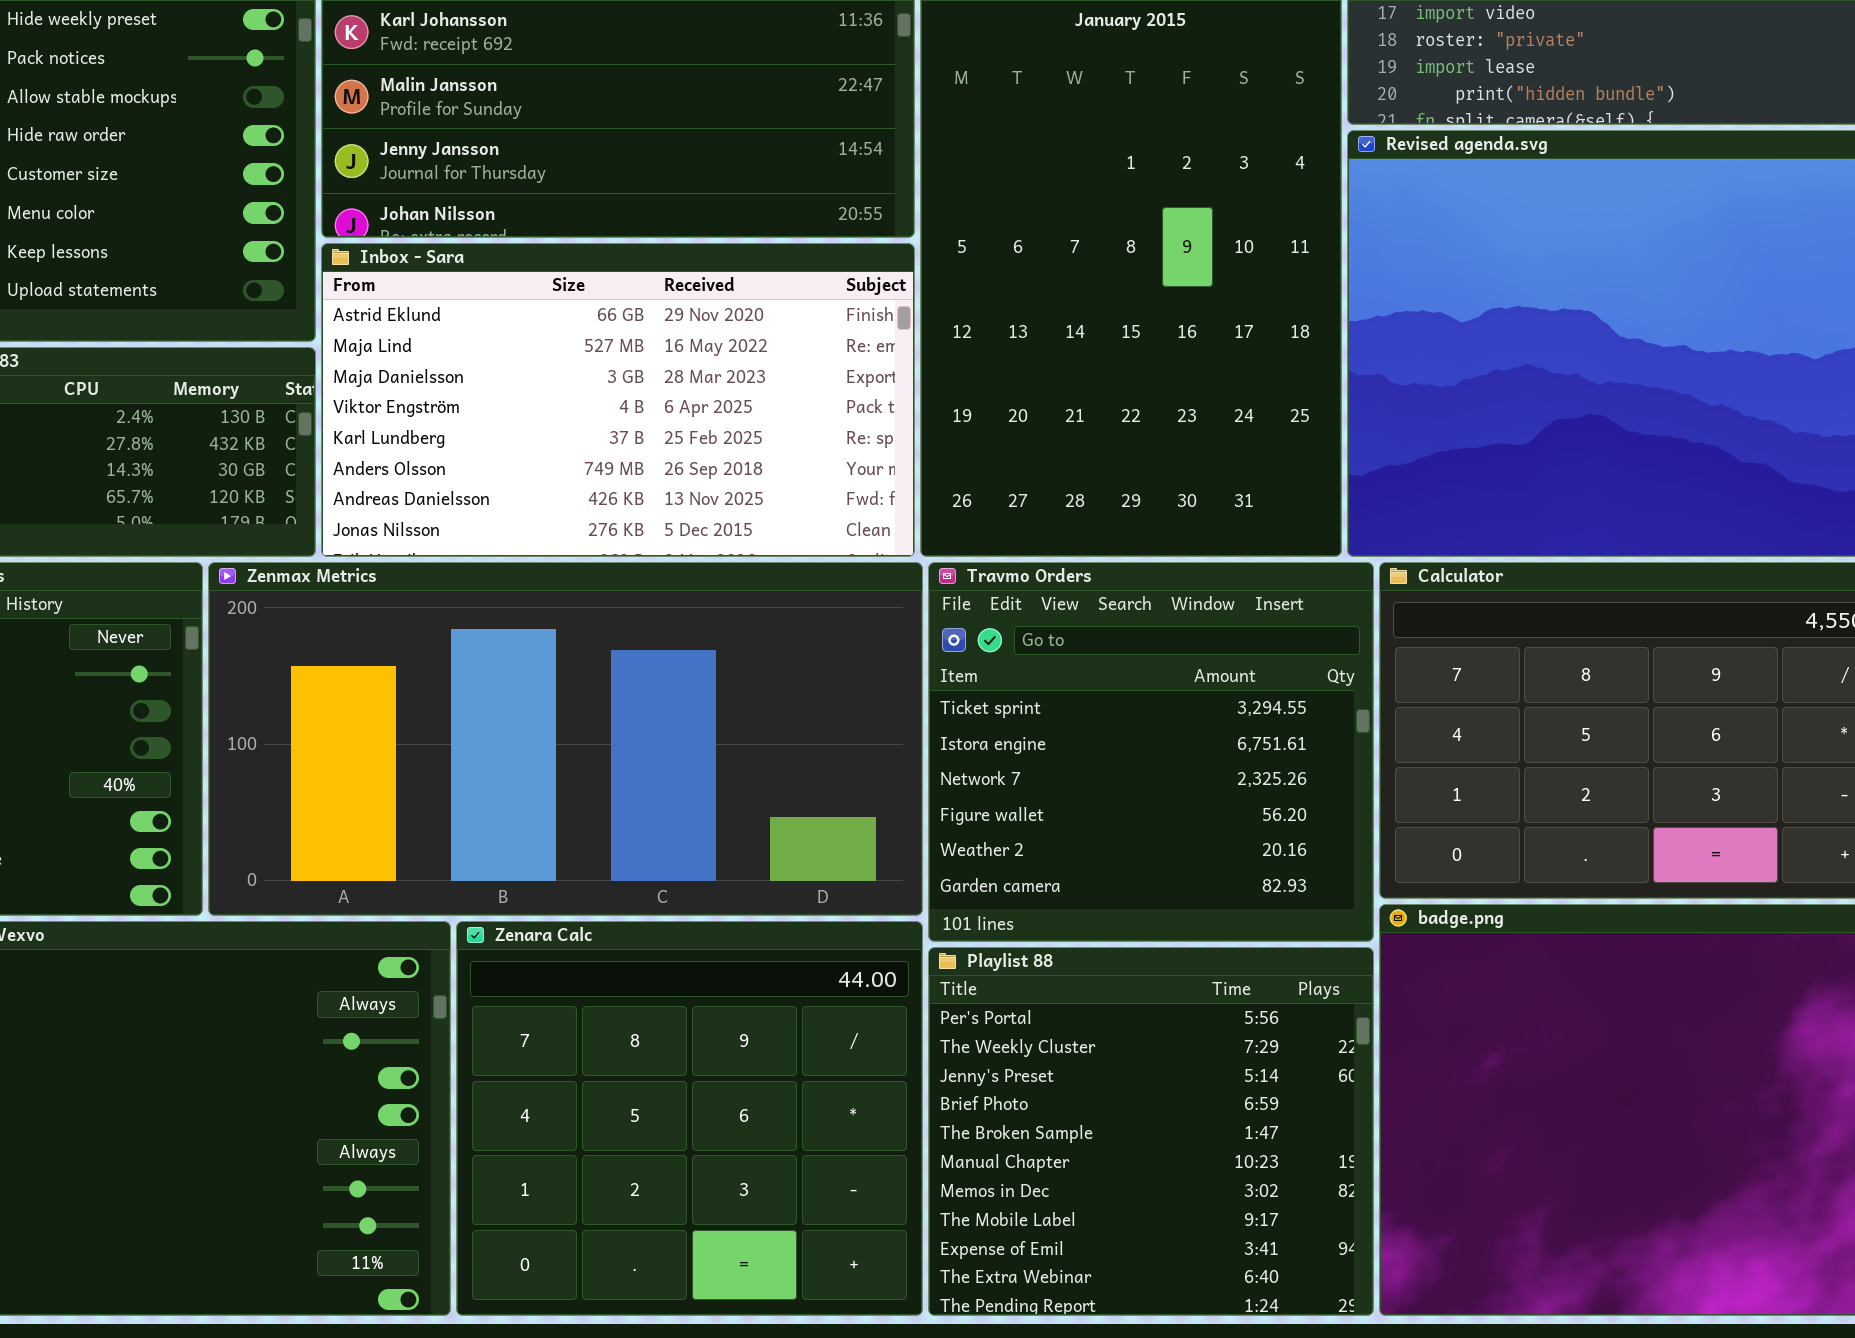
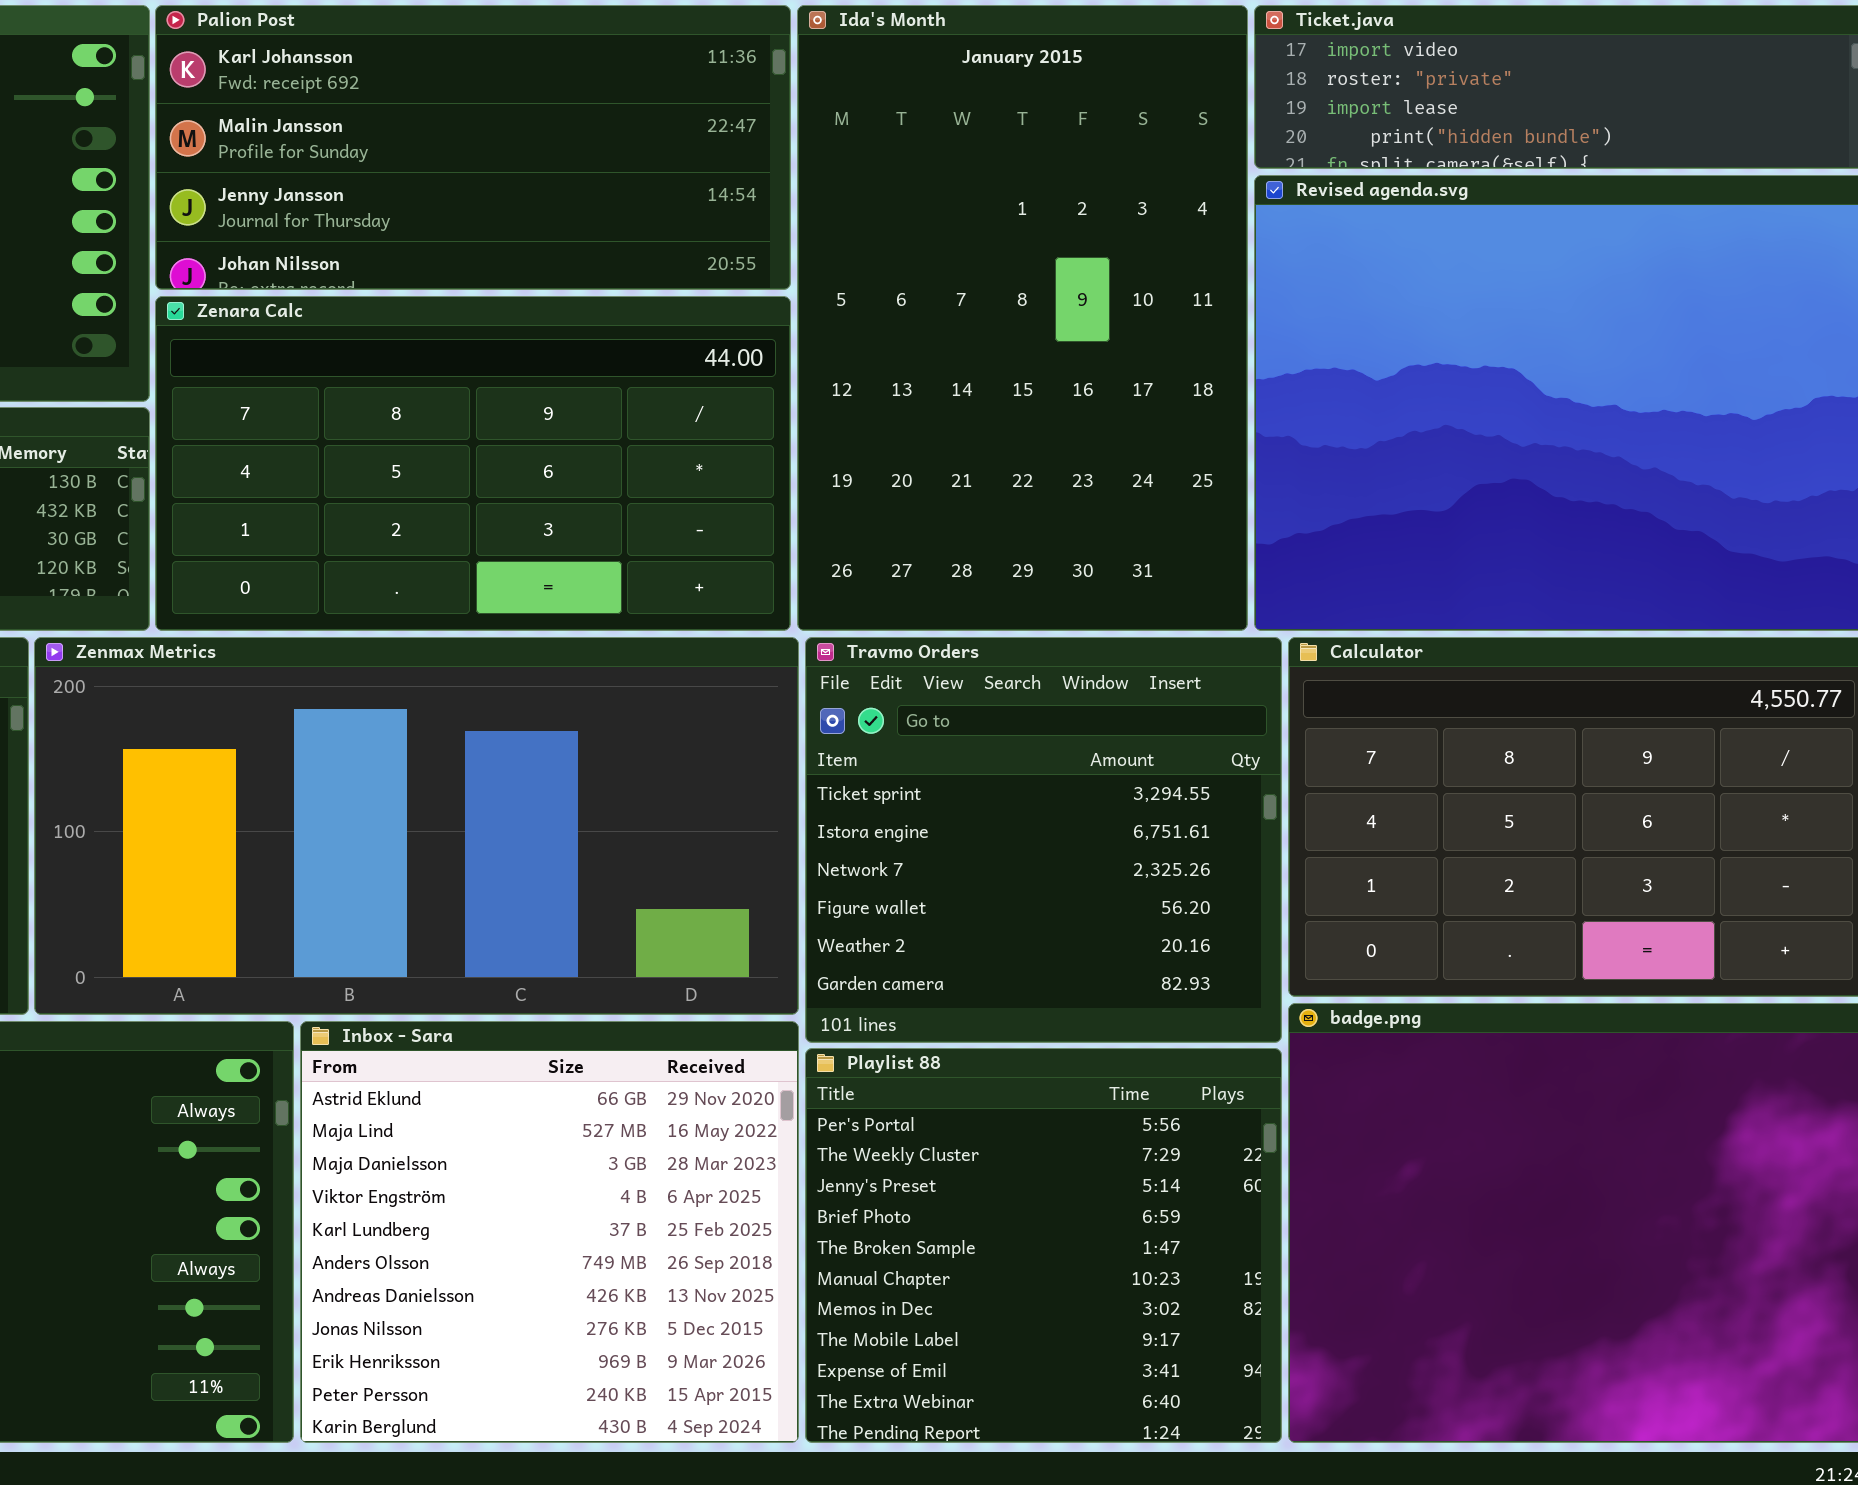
Inbox - Sara: [321,243,915,557] -> [300,1021,799,1443], moved, resized
Zenara Calc: [456,921,923,1316] -> [155,296,791,631], moved, resized

